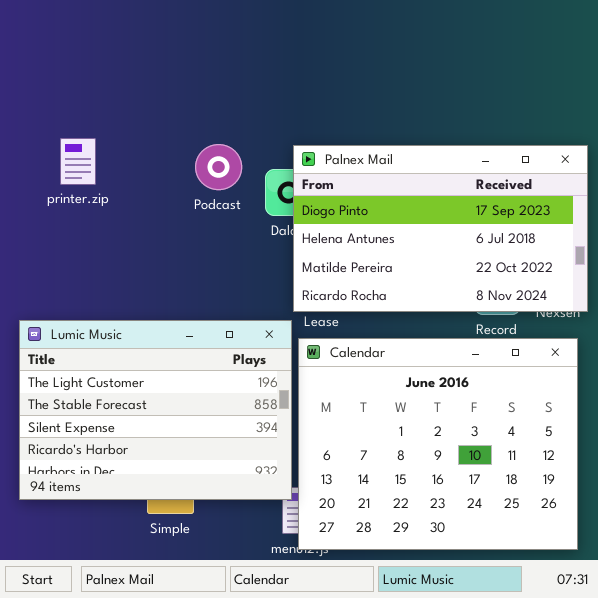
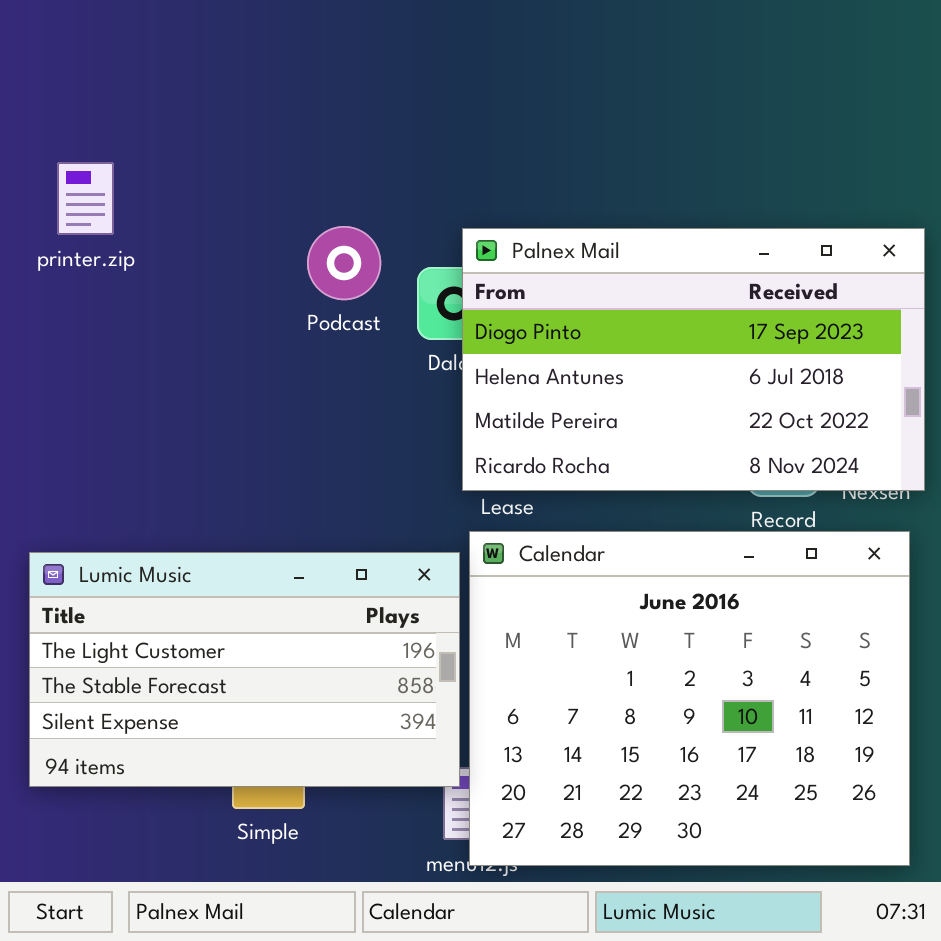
printer.zip: [60,138,96,185] -> [57,162,114,235], moved
Lumic Music: [19,320,292,500] -> [29,552,460,787], resized

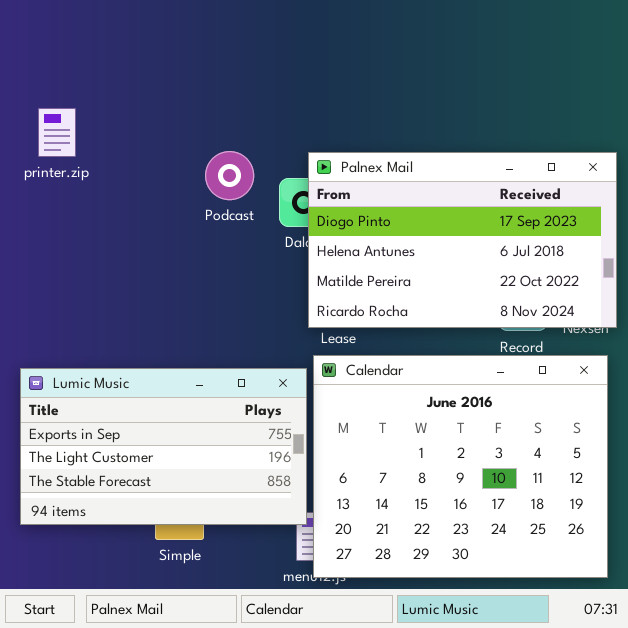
Lumic Music: [29,552,460,787] -> [20,368,307,525], scrolled up 1 row

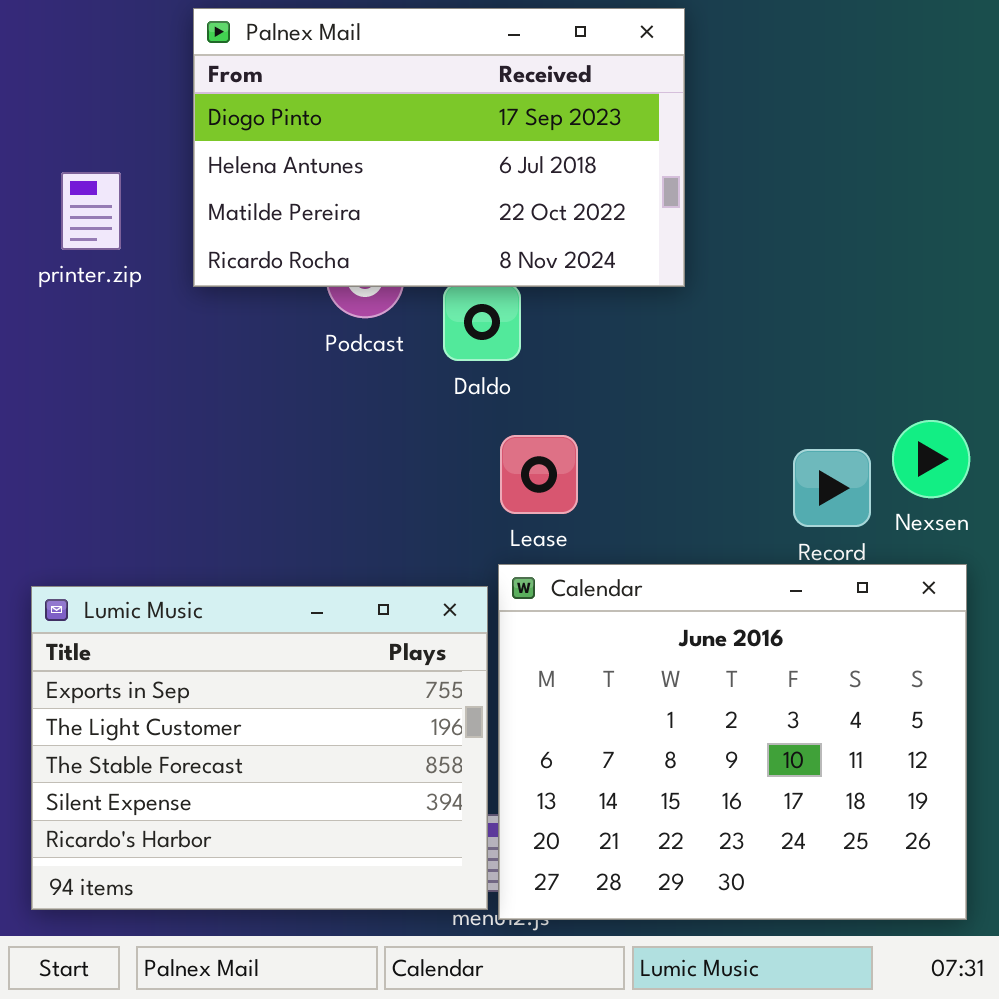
Palnex Mail: [308,152,617,328] -> [193,8,685,287], moved
Lumic Music: [20,368,307,525] -> [31,586,488,910], resized

